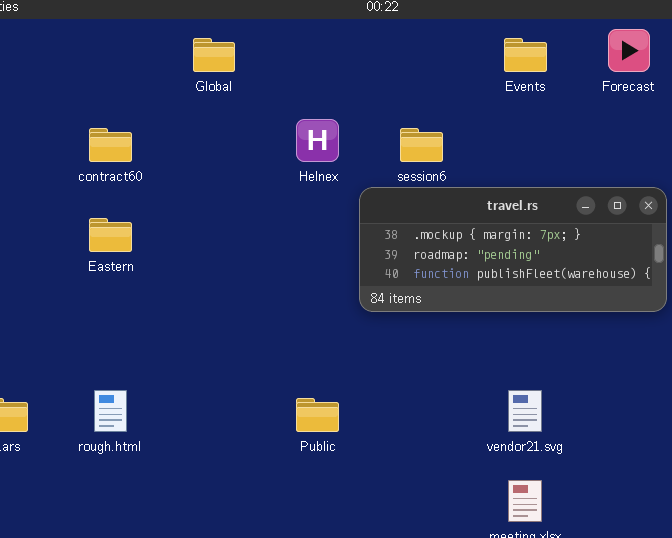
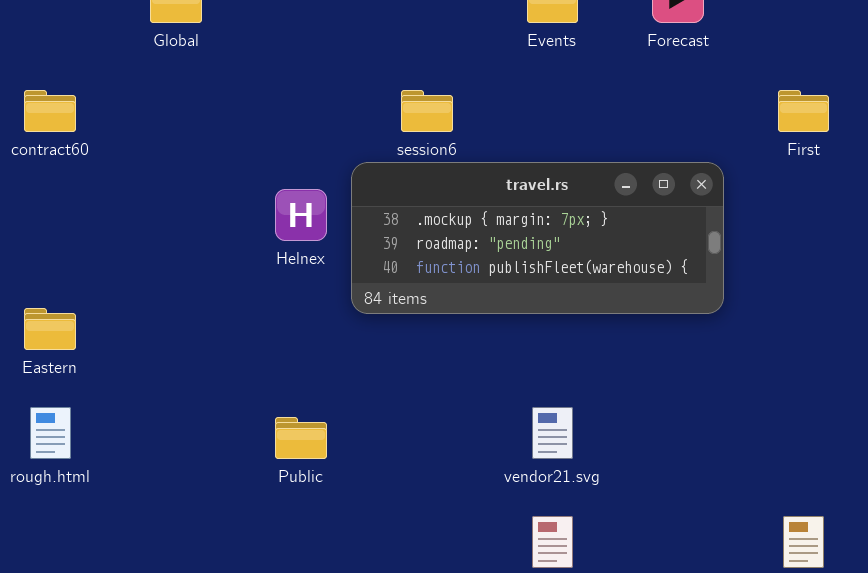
Helnex: [296,119,339,162] -> [275,189,327,241], moved
Eastern: [89,218,132,252] -> [24,308,76,350], moved

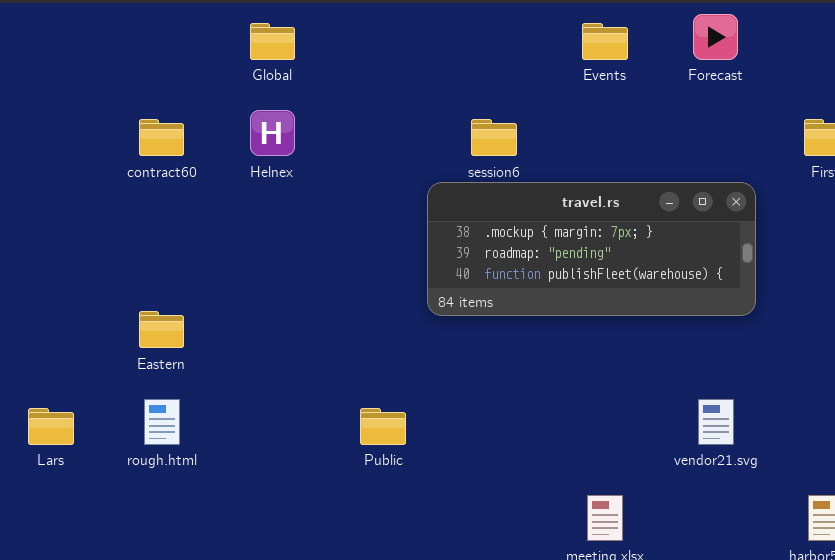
Helnex: [275,189,327,241] -> [250,110,295,156], moved
vendor21.svg: [532,407,573,459] -> [698,399,734,445], moved

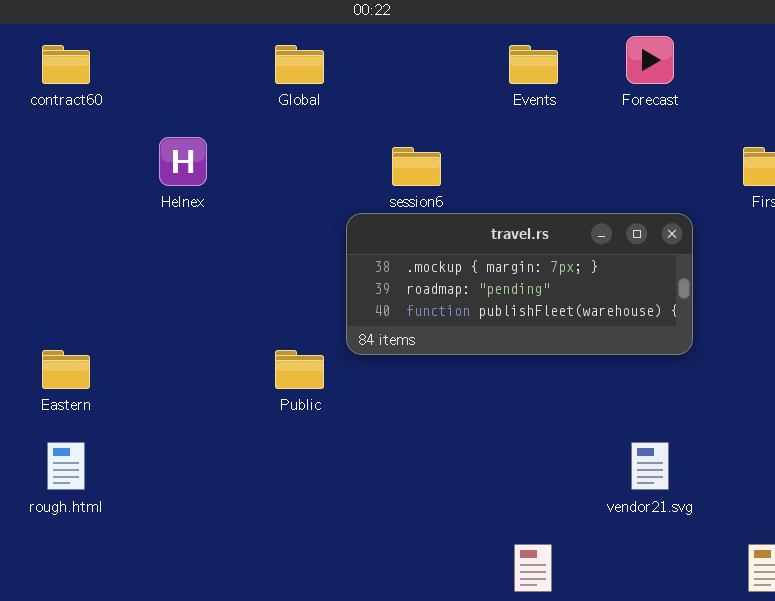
Global: [250,23,295,60] -> [275,45,324,84], moved
contract60: [139,119,184,156] -> [42,45,90,84], moved
Public: [360,408,406,445] -> [275,350,324,389], moved

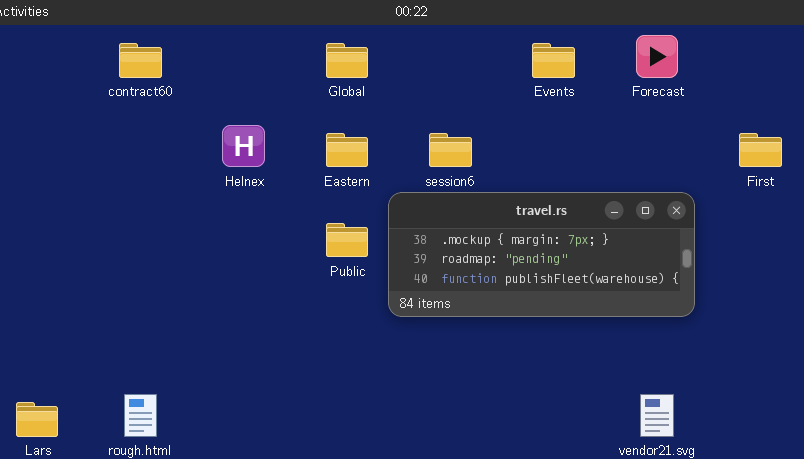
Eastern: [42,350,90,389] -> [326,133,368,167], moved
Public: [275,350,324,389] -> [326,223,368,257], moved

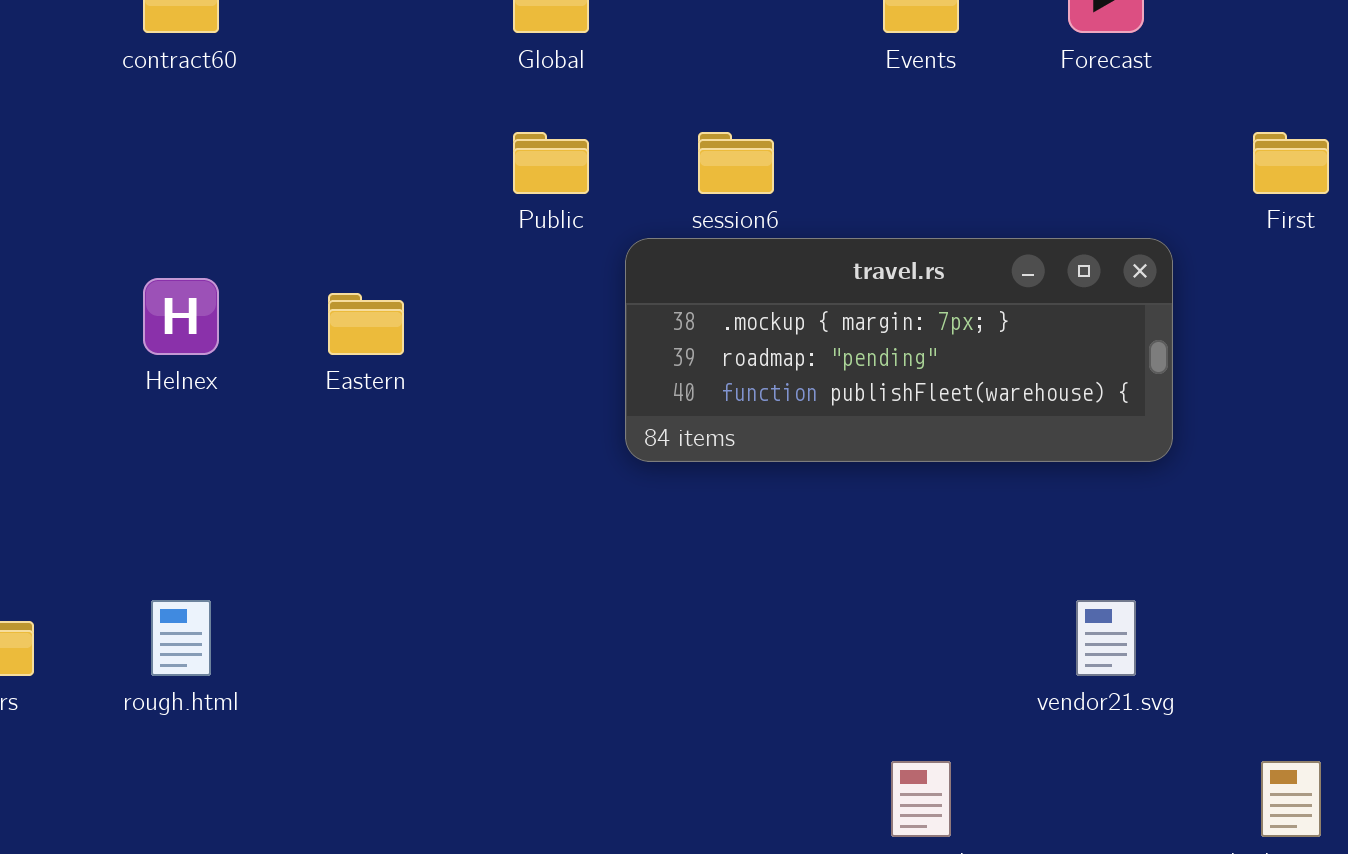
Helnex: [222,125,265,167] -> [143,278,219,355], moved
Eastern: [326,133,368,167] -> [328,293,404,355], moved
Public: [326,223,368,257] -> [513,132,589,194], moved

